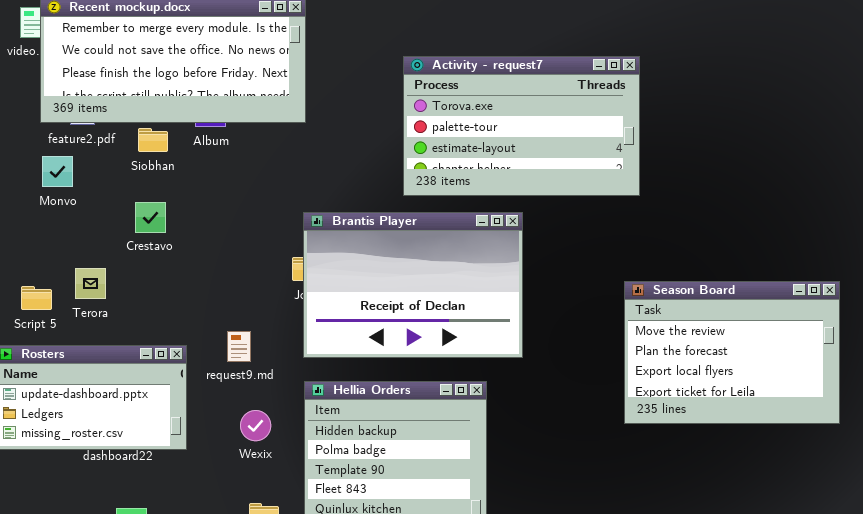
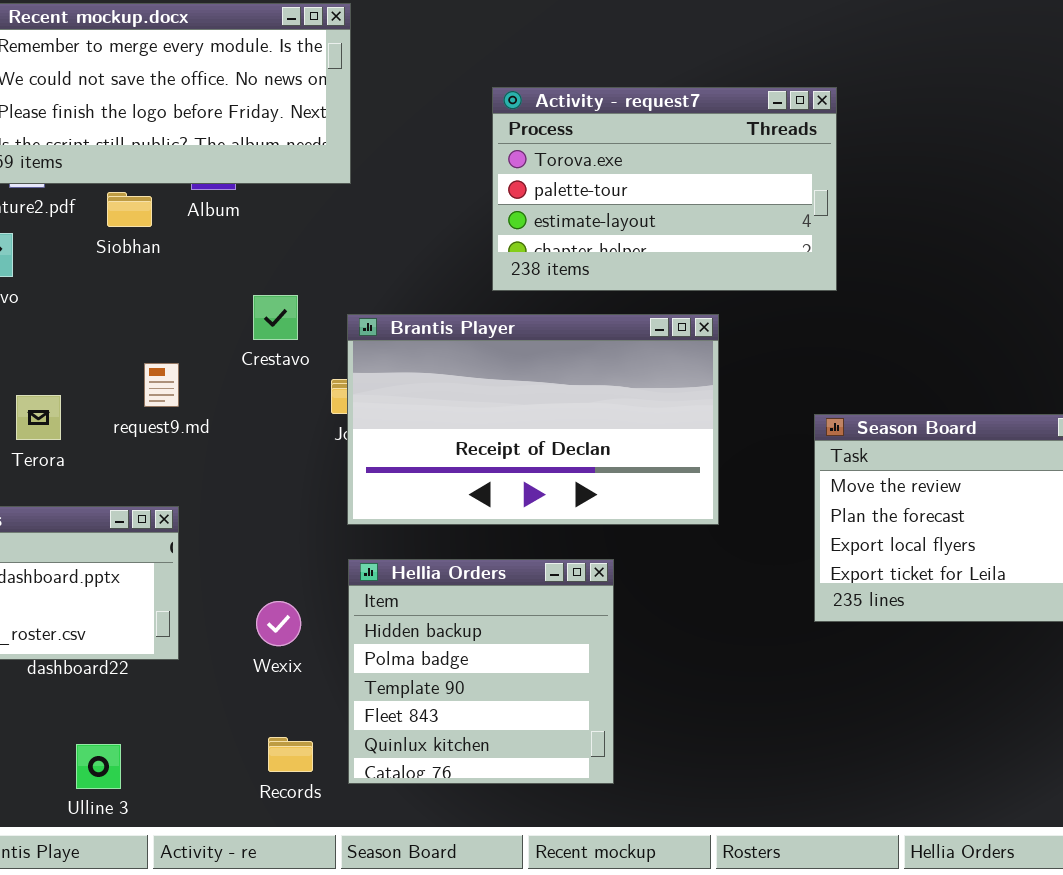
Crestavo: [135,202,166,233] -> [253,295,298,340], moved
Brantis Player: [303,212,523,358] -> [347,314,719,525], resized
request9.md: [227,331,251,362] -> [144,363,179,407], moved

